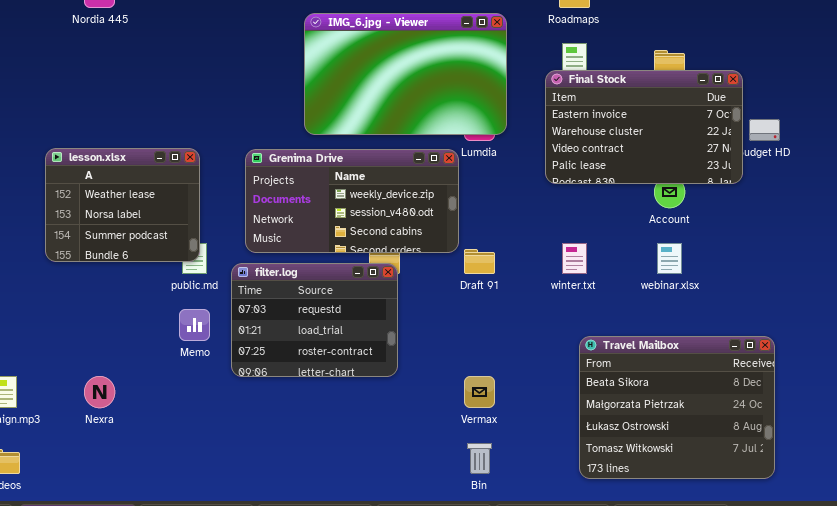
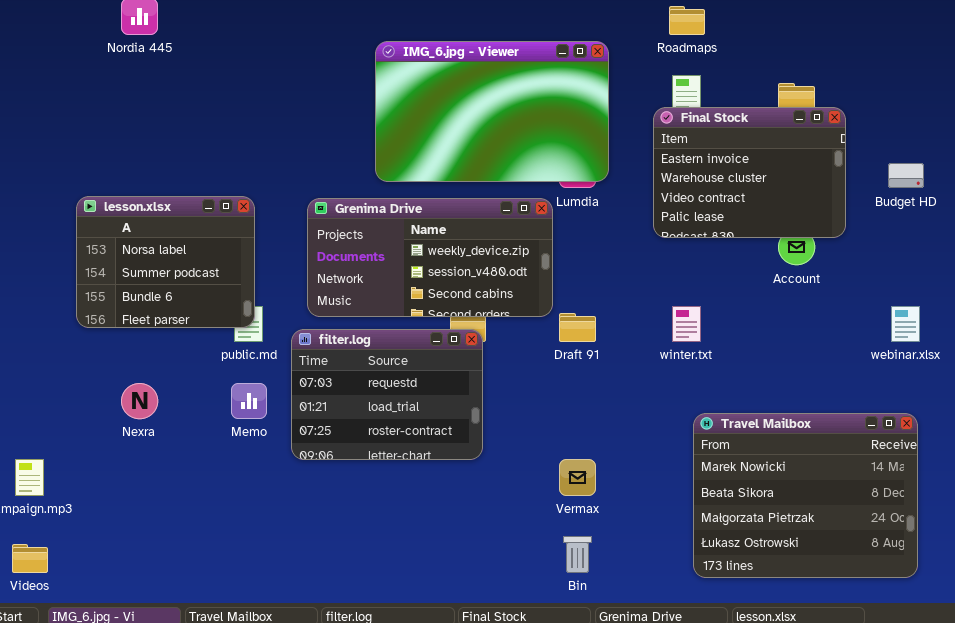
Final Stock: [545,70,743,184] -> [653,107,846,238], resized
lesson.xlsx: [45,148,200,262] -> [76,196,255,328], scrolled down 1 row
webinar.xlsx: [657,243,682,274] -> [891,306,920,342], moved
Travel Mailbox: [579,336,775,479] -> [693,413,918,578], scrolled up 1 row
Nexra: [84,376,115,408] -> [121,383,158,419], moved

